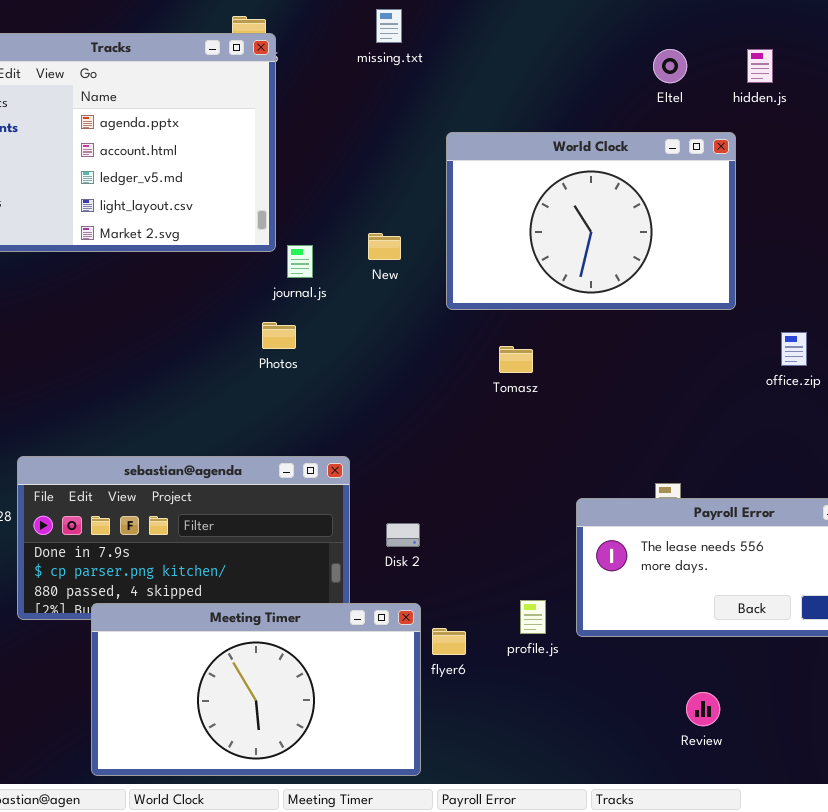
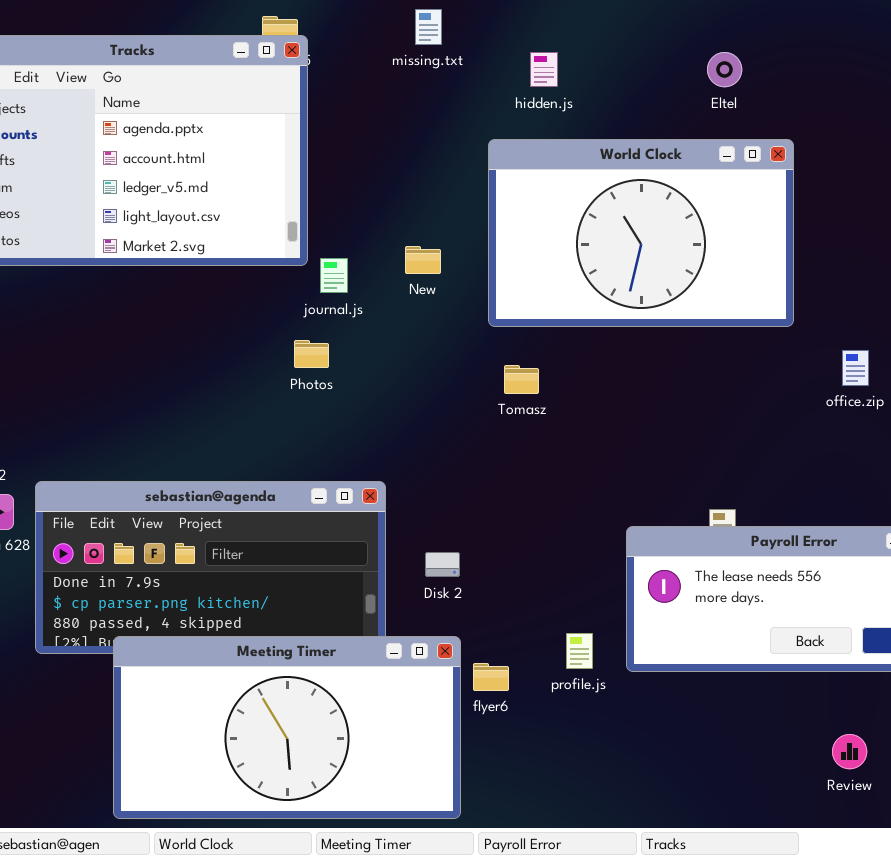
hidden.js: [747,49,773,83] -> [530,52,558,87], moved
Tomasz: [499,346,533,373] -> [504,365,539,394], moved
Review: [686,692,720,726] -> [832,734,867,769], moved

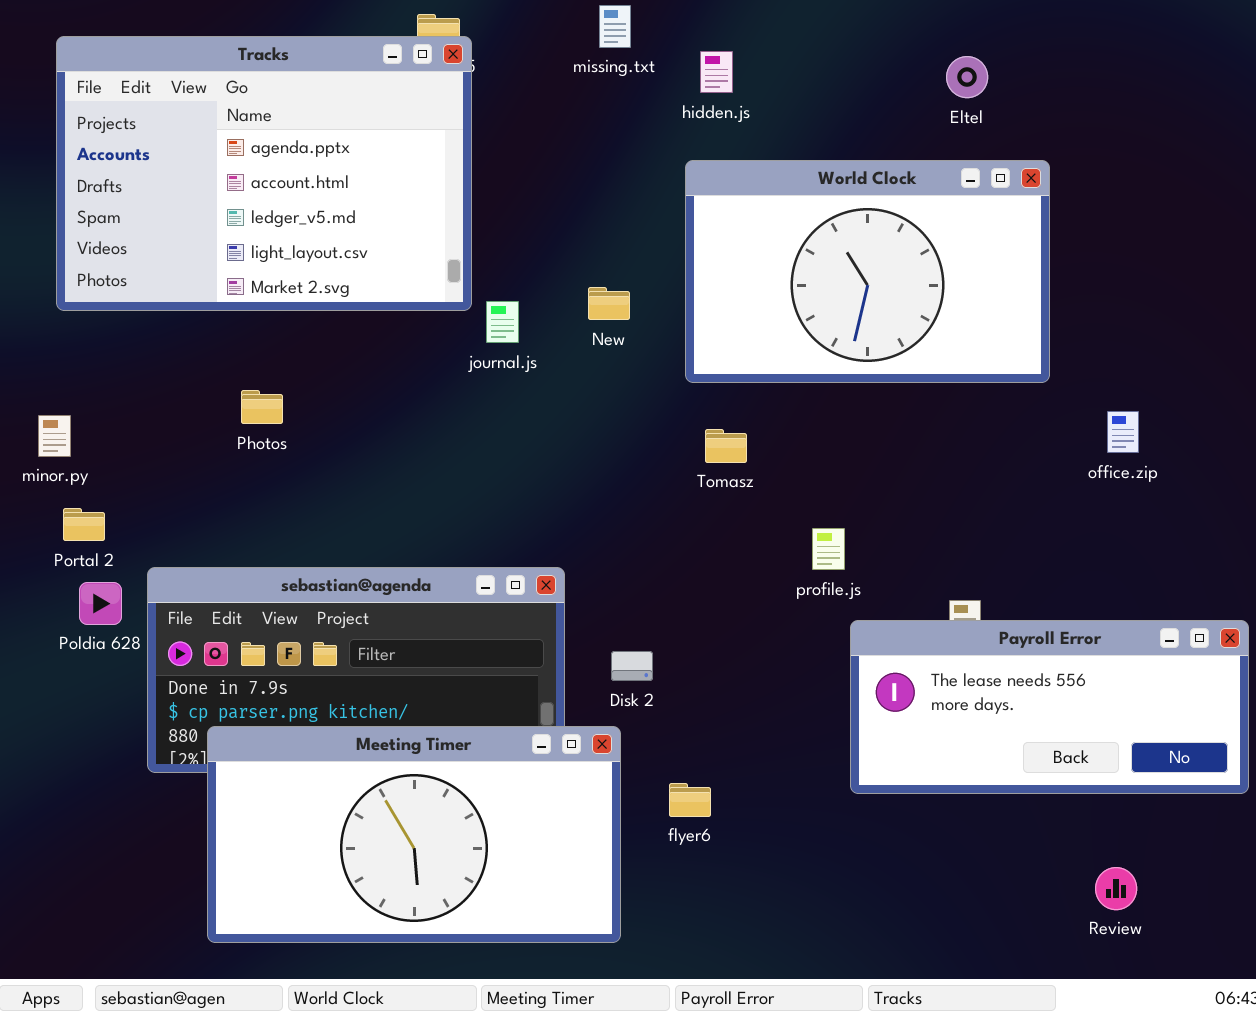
hidden.js: [530,52,558,87] -> [700,51,733,93], moved
Photos: [294,340,329,368] -> [241,390,283,424], moved
profile.js: [566,633,593,669] -> [812,528,845,570], moved
Meeting Timer: [113,636,461,819] -> [207,726,621,943], moved

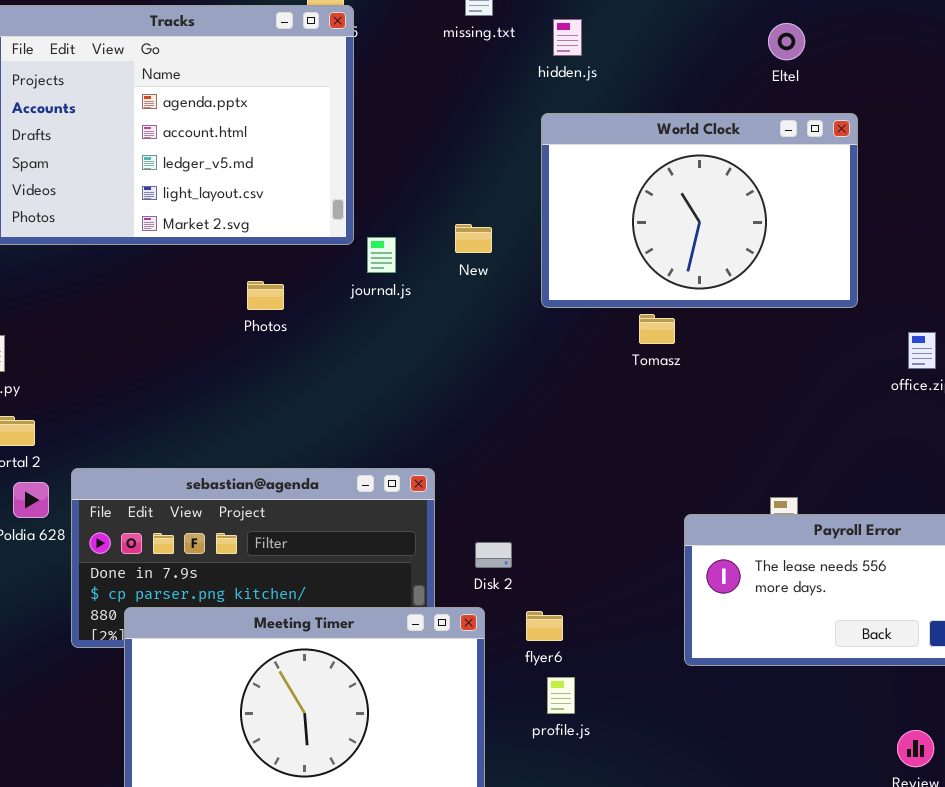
Photos: [241,390,283,424] -> [247,281,284,310], moved
Tomasz: [705,429,747,463] -> [639,314,675,344], moved
profile.js: [812,528,845,570] -> [547,677,575,714], moved
flyer6: [669,783,711,817] -> [526,611,563,641], moved

